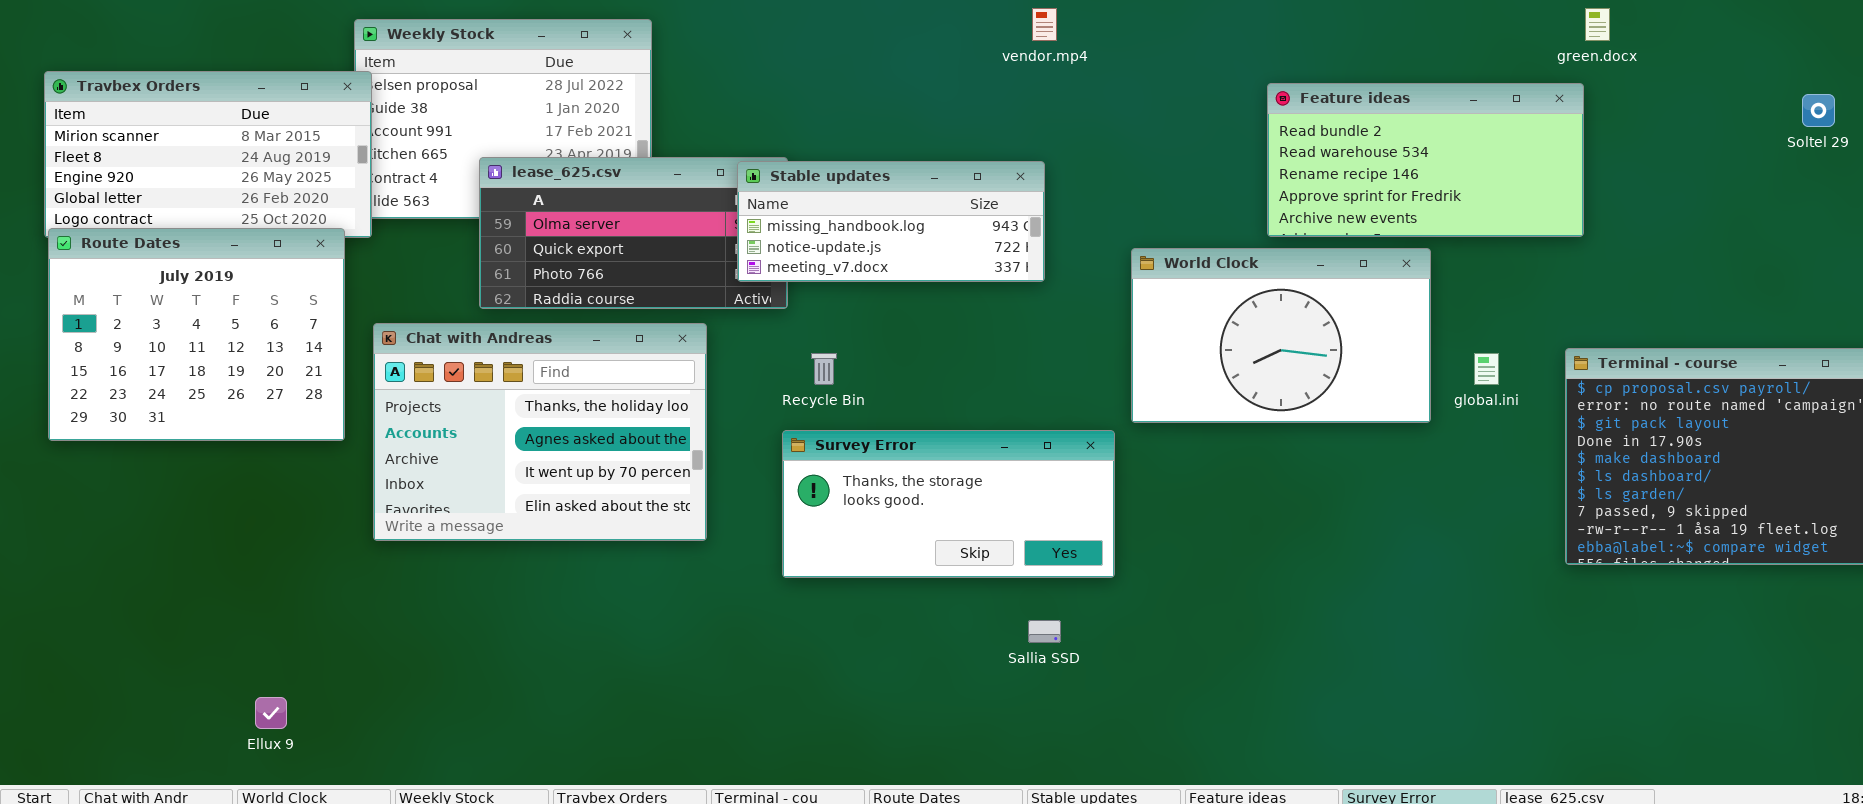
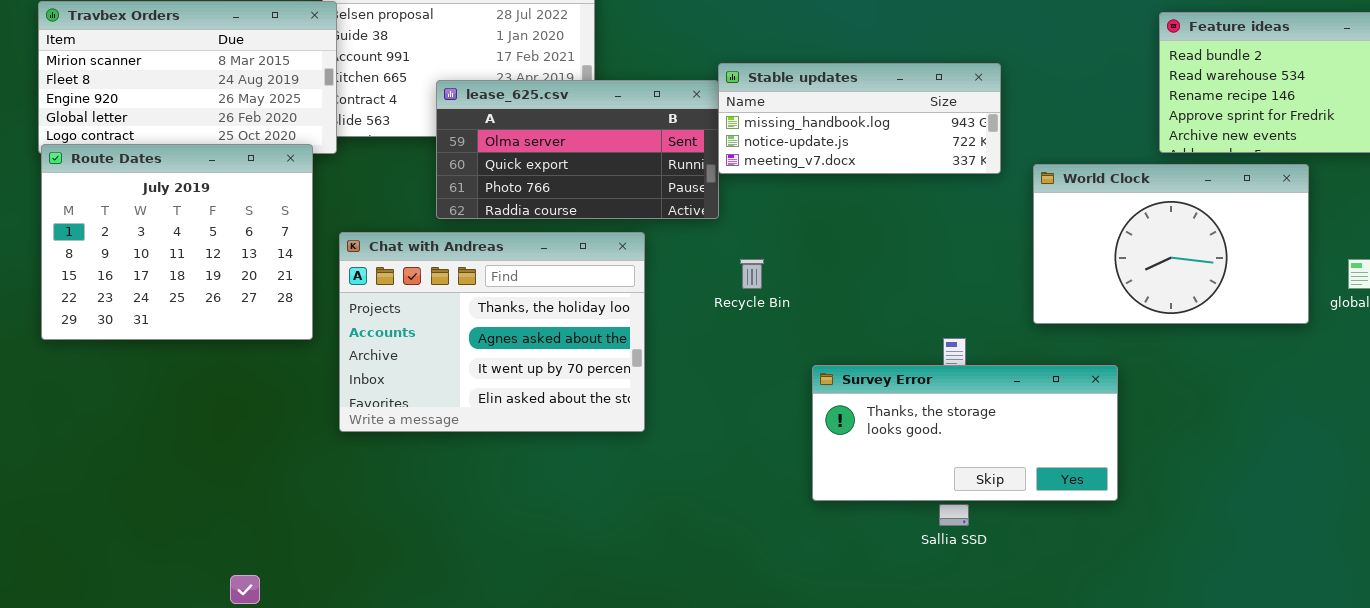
Stable updates: [737,161,1045,282] -> [718,63,1001,174], moved
Survey Error: [782,430,1115,578] -> [812,365,1118,501], moved

